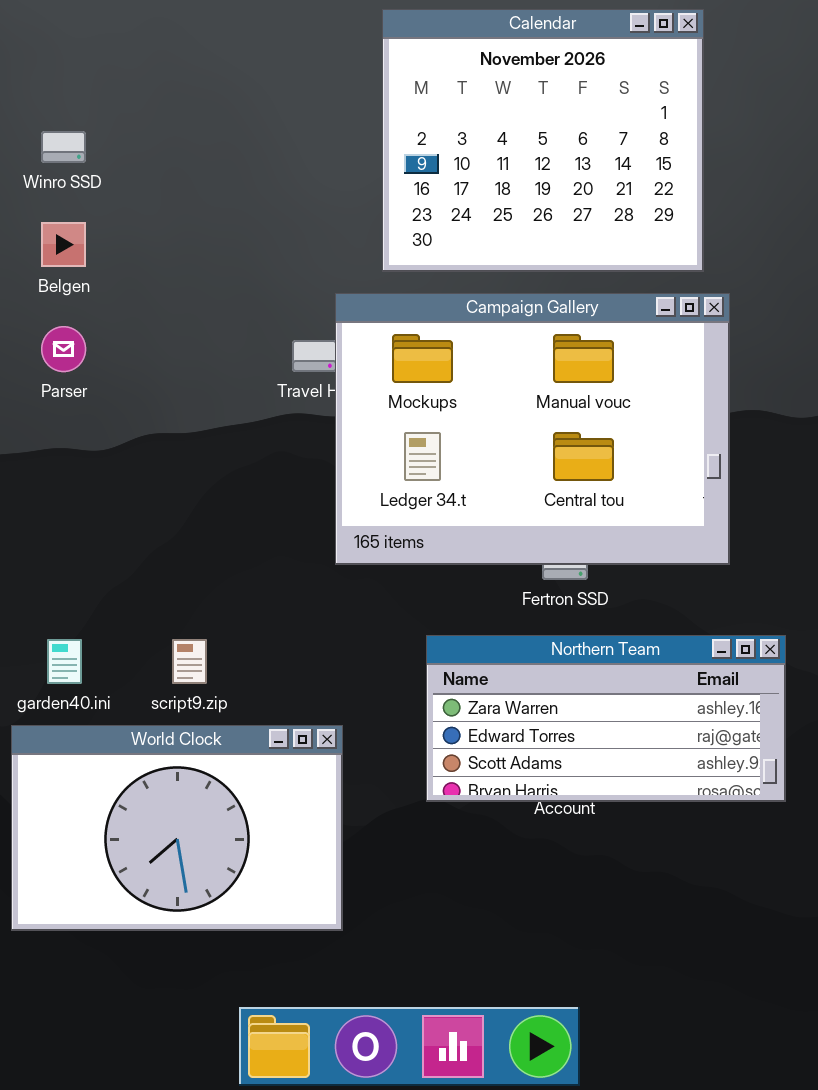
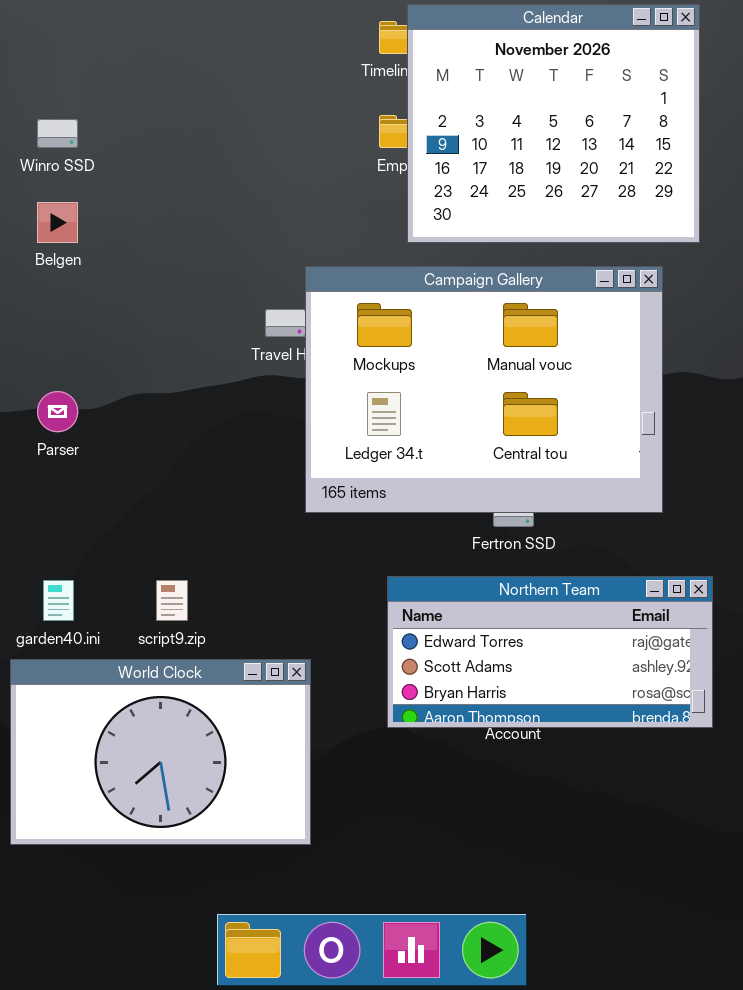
Calendar: [382,9,704,272] -> [407,4,700,243], moved
Parser: [41,326,86,372] -> [37,391,78,432], moved
Northern Team: [426,635,786,802] -> [387,576,713,728], scrolled down 1 row

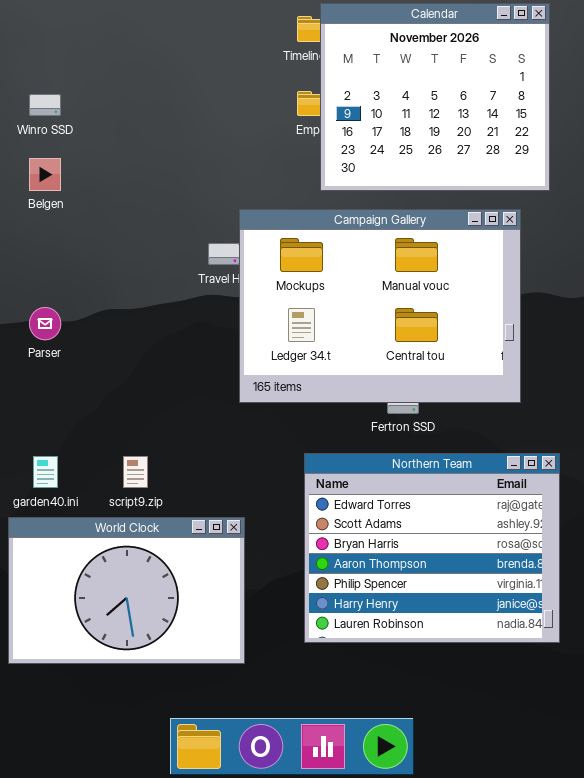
Northern Team: [387,576,713,728] -> [304,453,560,643], resized

